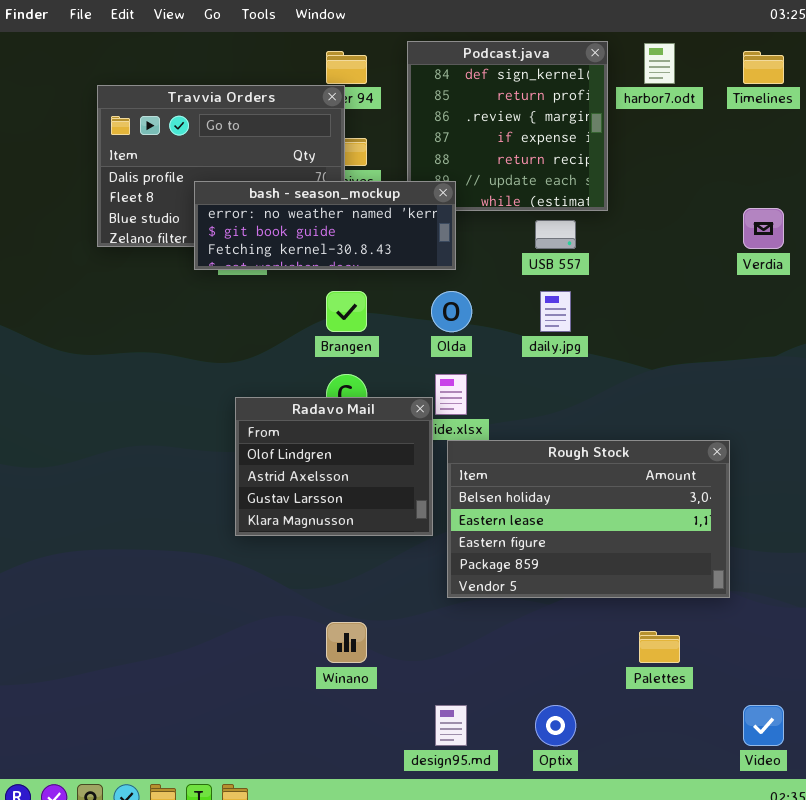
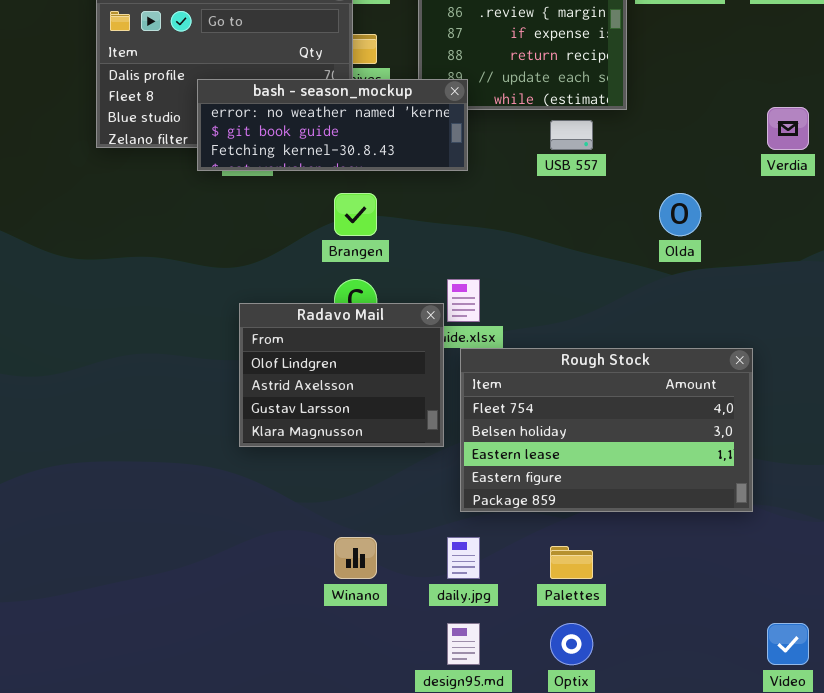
Olda: [431,291,472,332] -> [659,193,701,236], moved
daily.jpg: [540,291,571,332] -> [447,537,480,579], moved
Rough Stock: [447,440,730,598] -> [460,348,753,512], scrolled up 1 row
Palettes: [639,631,680,663] -> [550,546,593,579], moved

